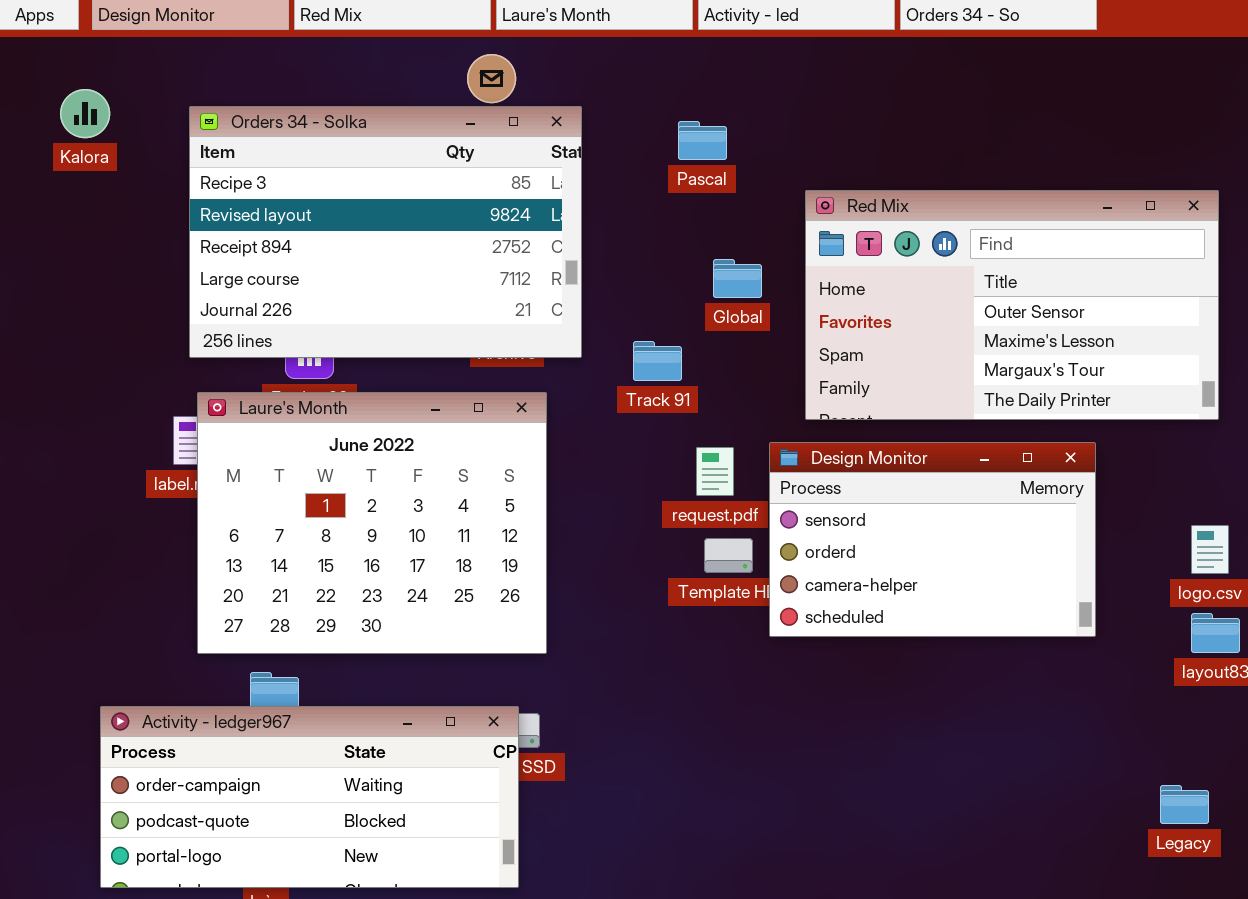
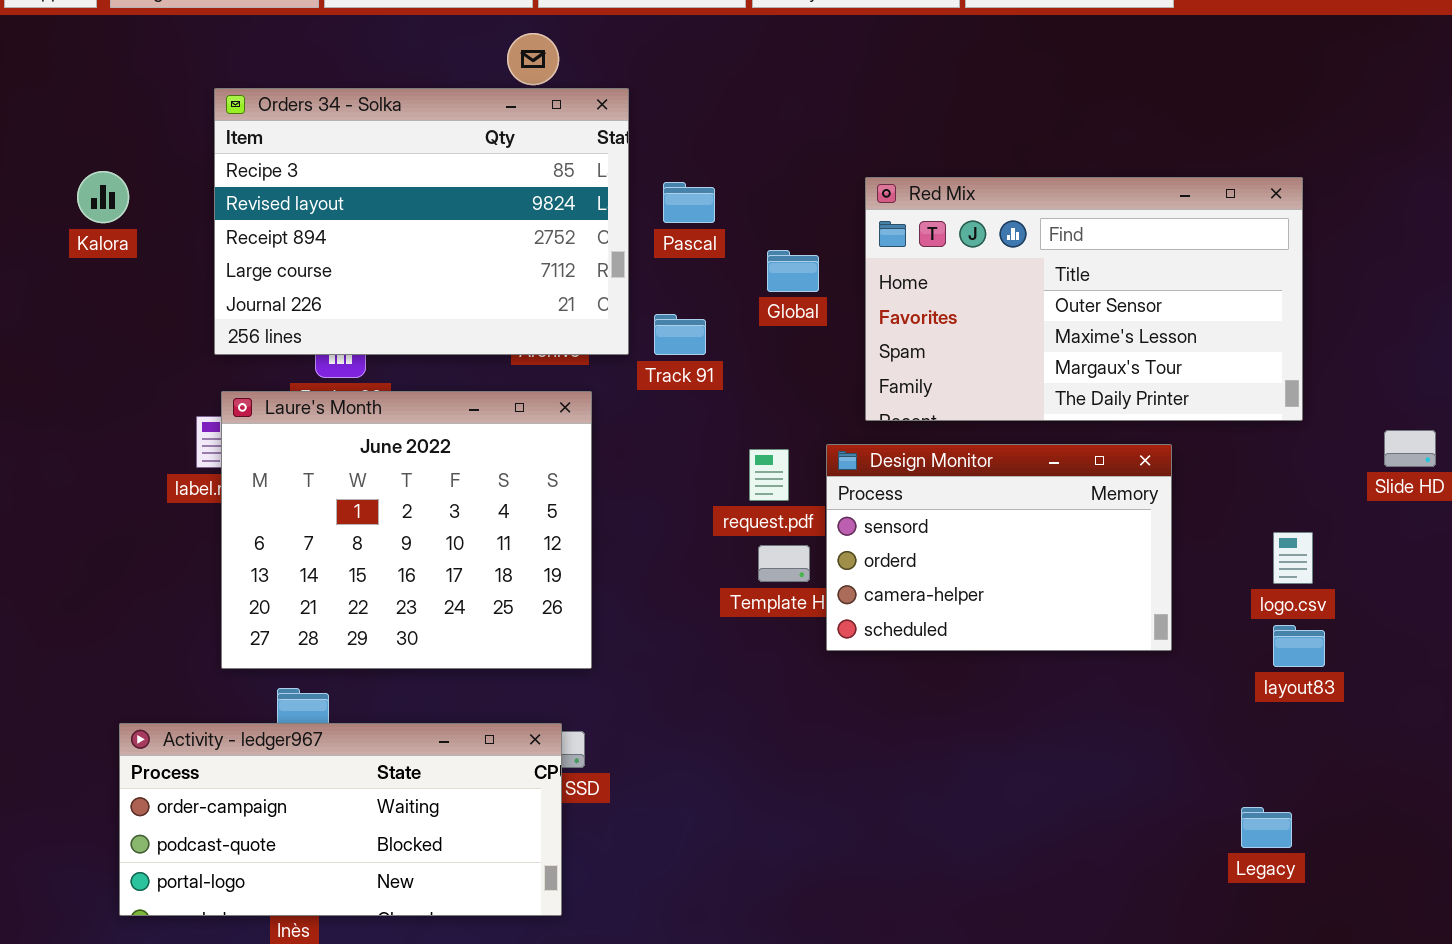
Kalora: [60,89,110,138] -> [77,171,129,223], moved
Pascal: [678,121,727,160] -> [663,182,715,223], moved
Track 91: [633,341,682,381] -> [654,314,706,355], moved

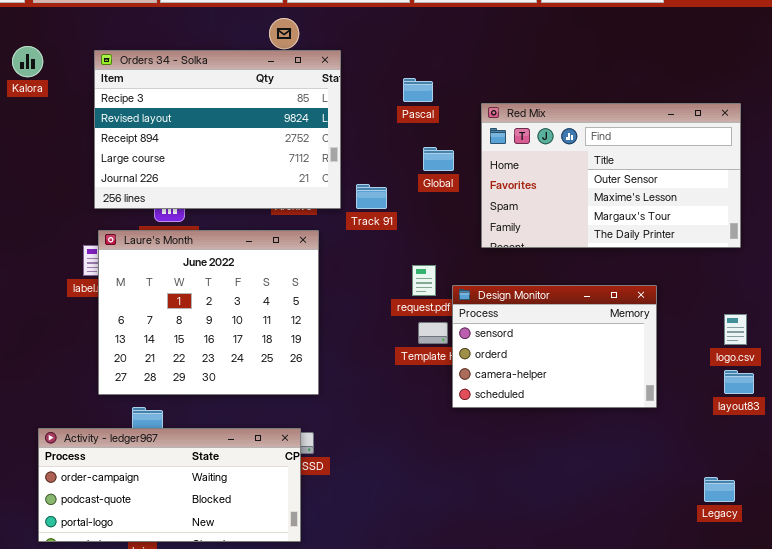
Kalora: [77,171,129,223] -> [12,46,43,77], moved
Pascal: [663,182,715,223] -> [403,78,433,102], moved
Design Monitor: [826,444,1172,651] -> [452,285,657,408], moved

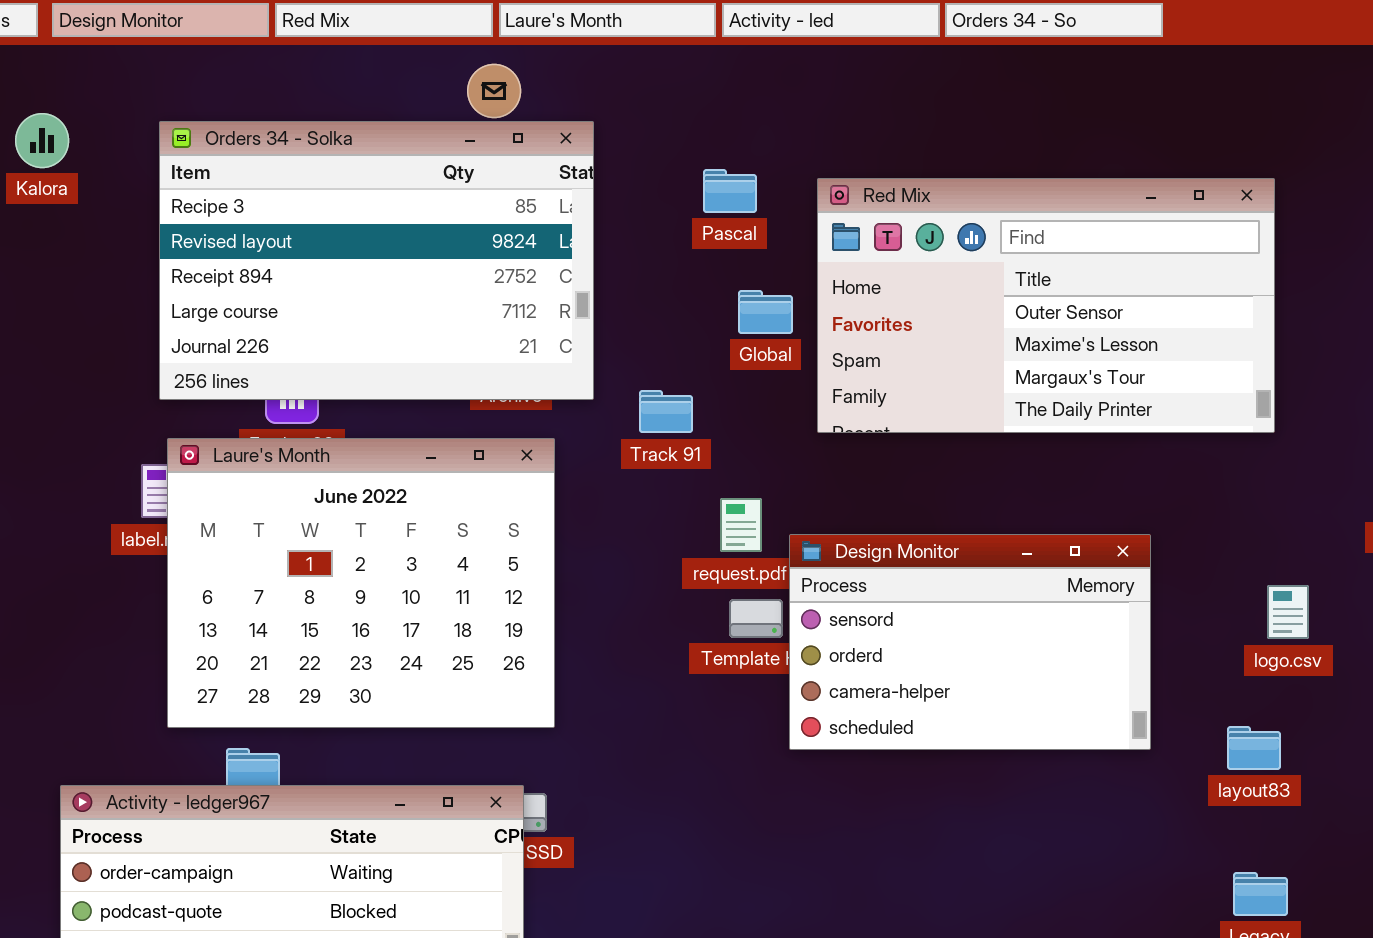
Red Mix: [481,103,741,248] -> [817,178,1275,433], moved
Track 91: [356,184,387,209] -> [639,390,693,433], moved
layout83: [724,370,754,394] -> [1227,726,1281,770], moved

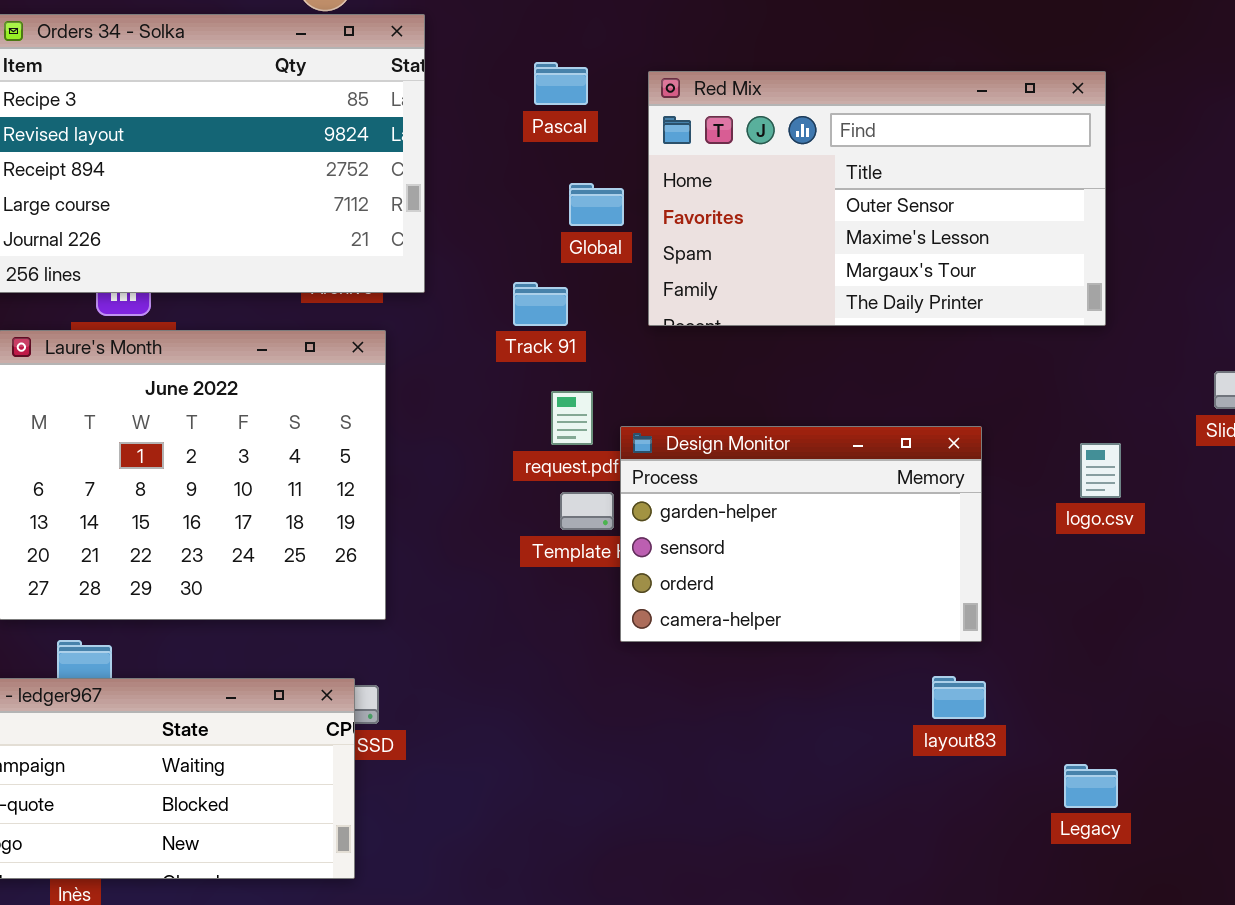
Track 91: [639,390,693,433] -> [513,282,568,326], moved
Design Monitor: [789,534,1151,750] -> [620,426,982,642], scrolled up 1 row
logo.csv: [1267,585,1309,639] -> [1080,443,1121,498], moved
layout83: [1227,726,1281,770] -> [932,676,986,719], moved

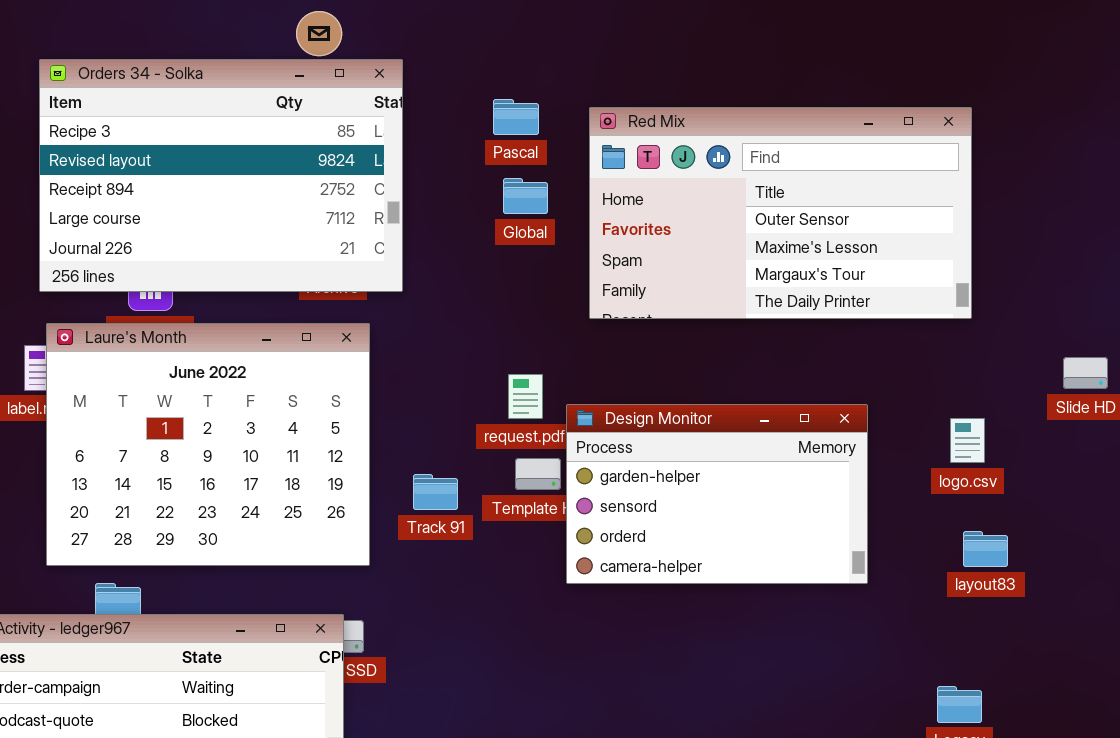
Global: [569,183,624,226] -> [503,178,548,214], moved
Track 91: [513,282,568,326] -> [413,474,458,510], moved
layout83: [932,676,986,719] -> [963,531,1008,567], moved

